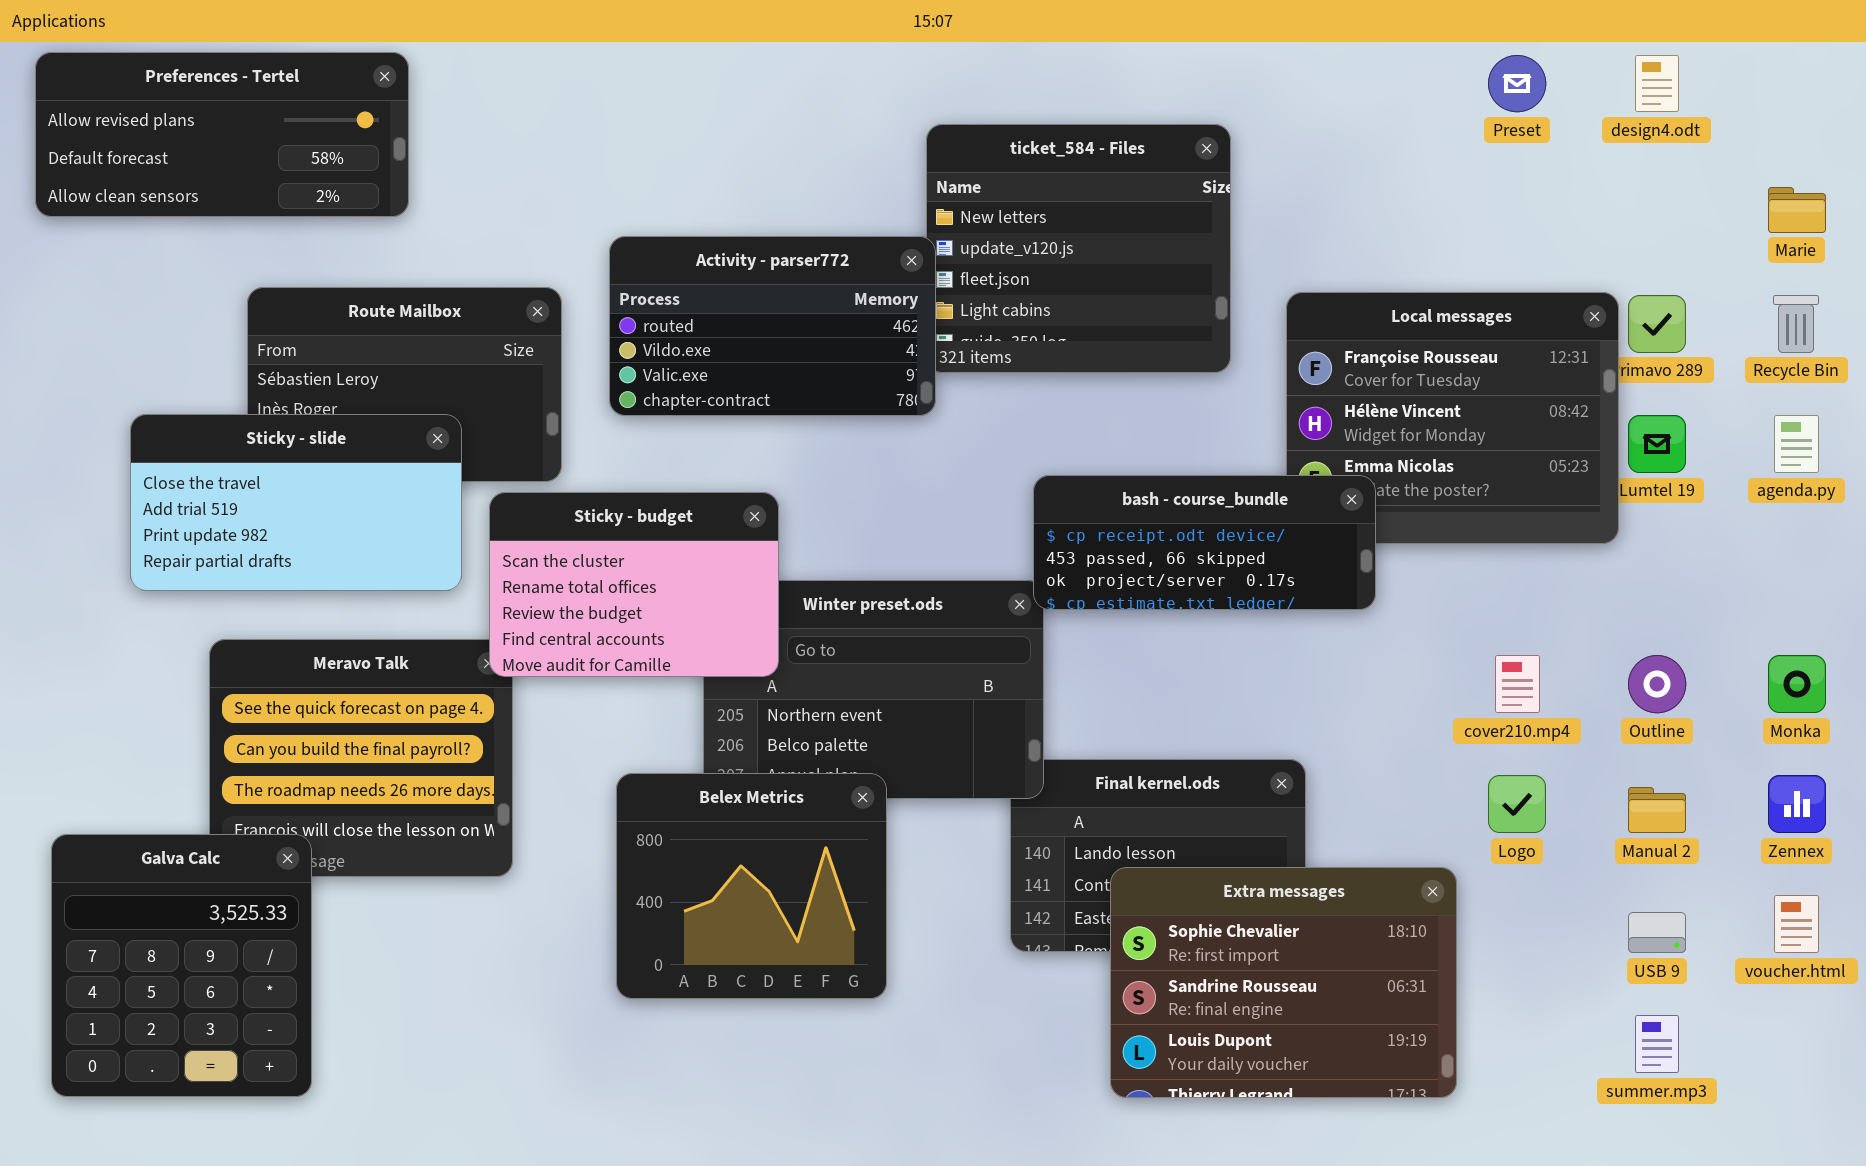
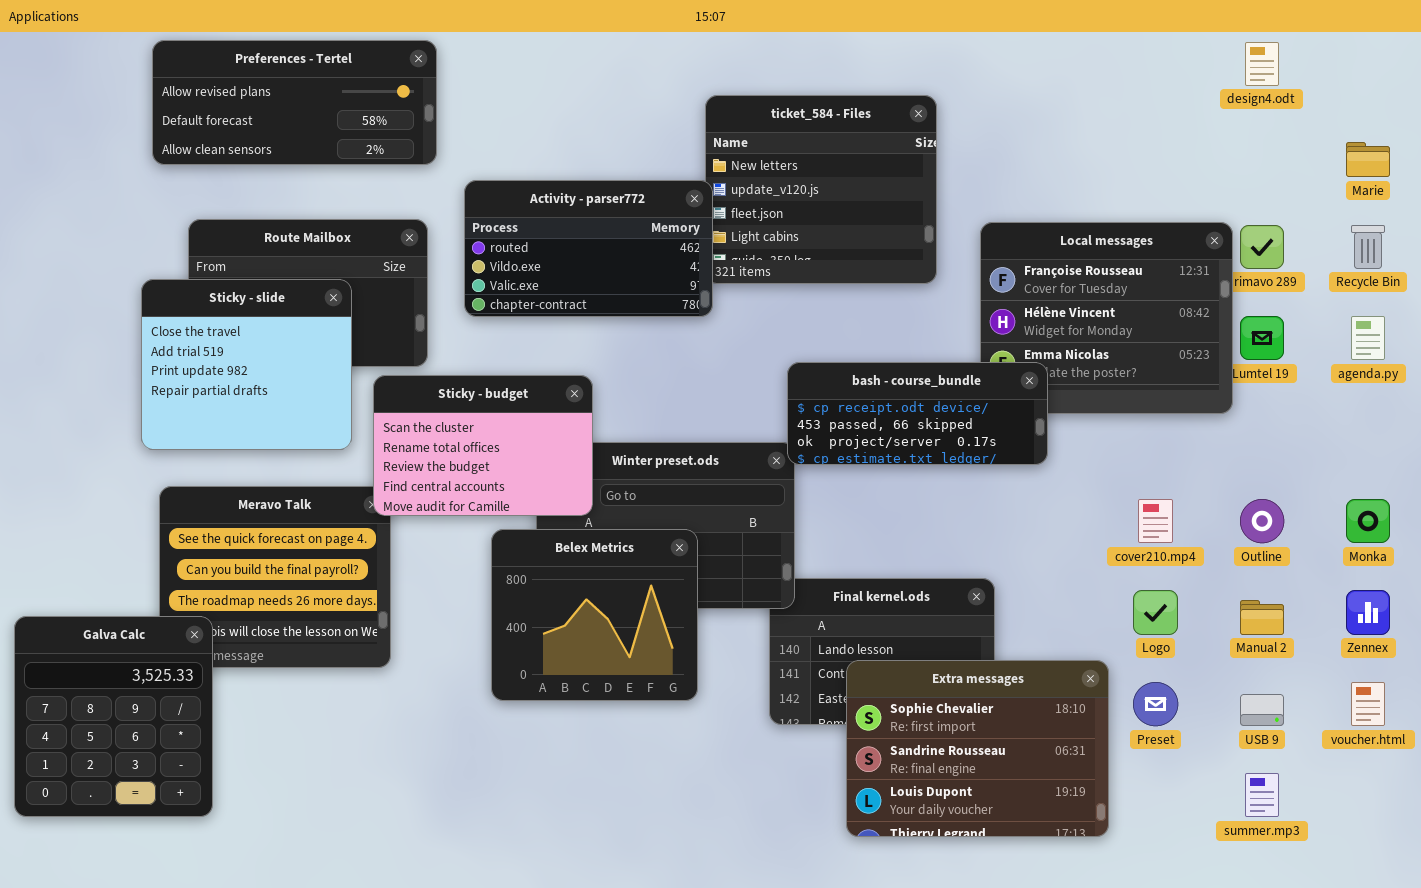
Preferences - Tertel: [35,52,409,217] -> [152,40,437,165], moved
Preset: [1488,55,1546,112] -> [1133,682,1178,726], moved
Sticky - slide: [130,414,462,591] -> [141,279,352,450], resized
Belex Metrics: [616,773,887,999] -> [491,529,698,701], moved
Galva Calc: [51,834,312,1097] -> [14,616,213,817], moved

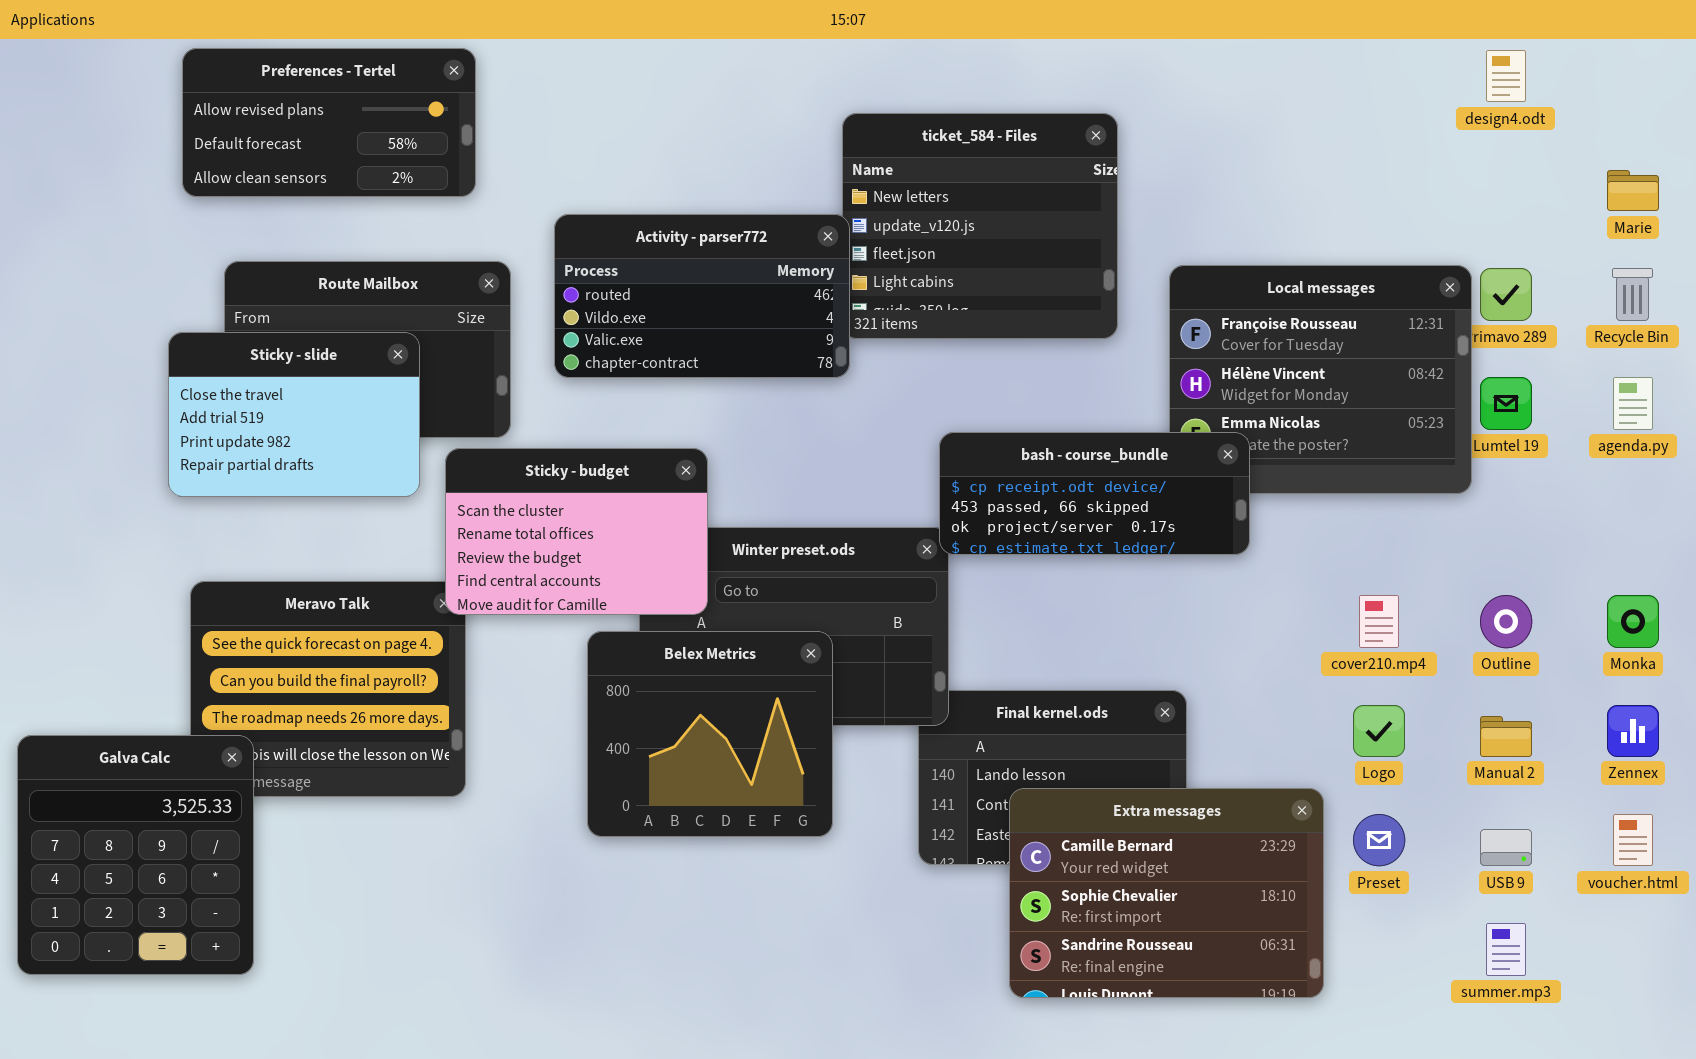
Preferences - Tertel: [152,40,437,165] -> [182,48,476,197], resized
Sticky - slide: [141,279,352,450] -> [168,332,420,497], resized
Extra messages: [846,660,1109,837] -> [1009,788,1324,998], scrolled up 1 row

